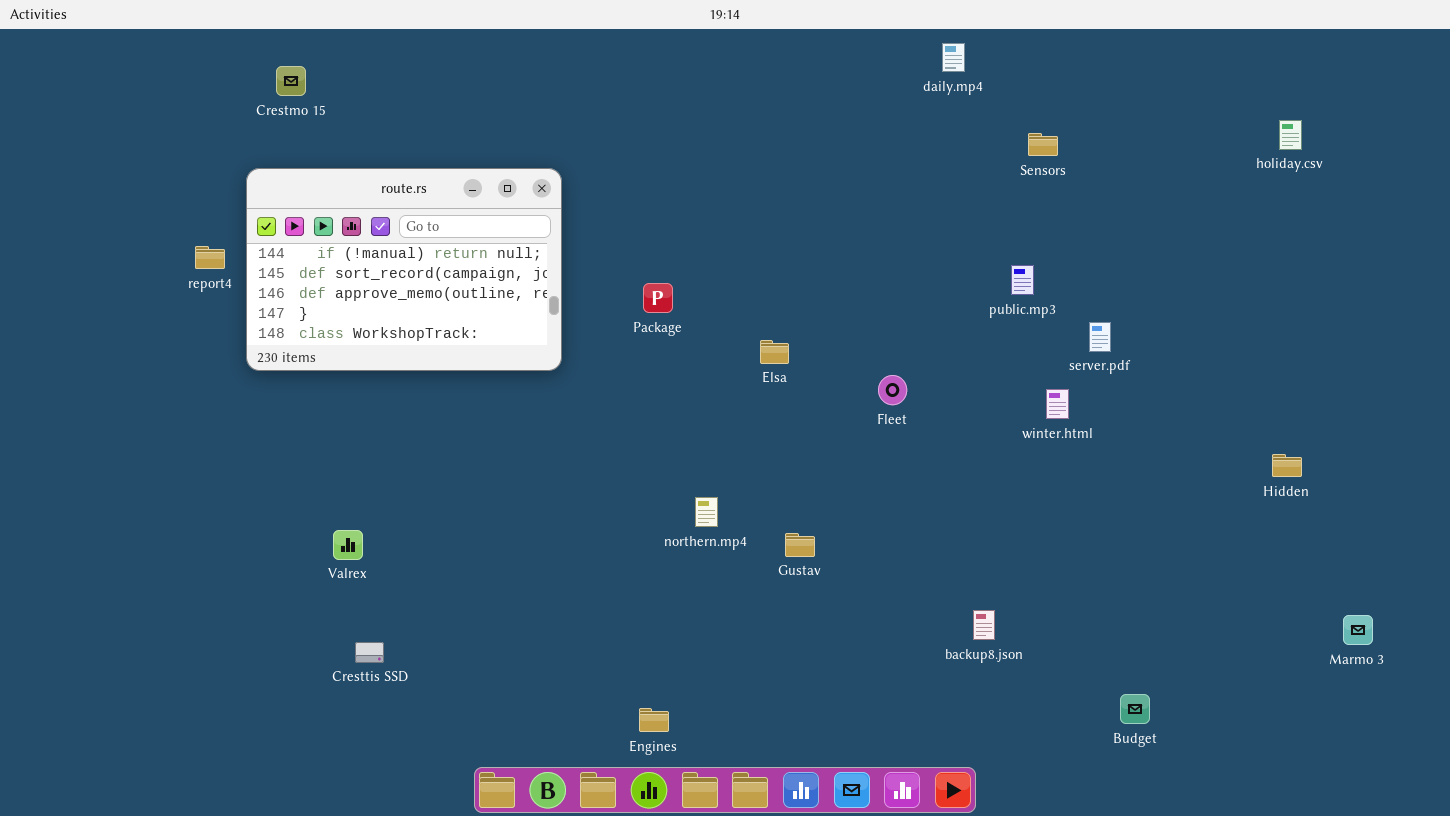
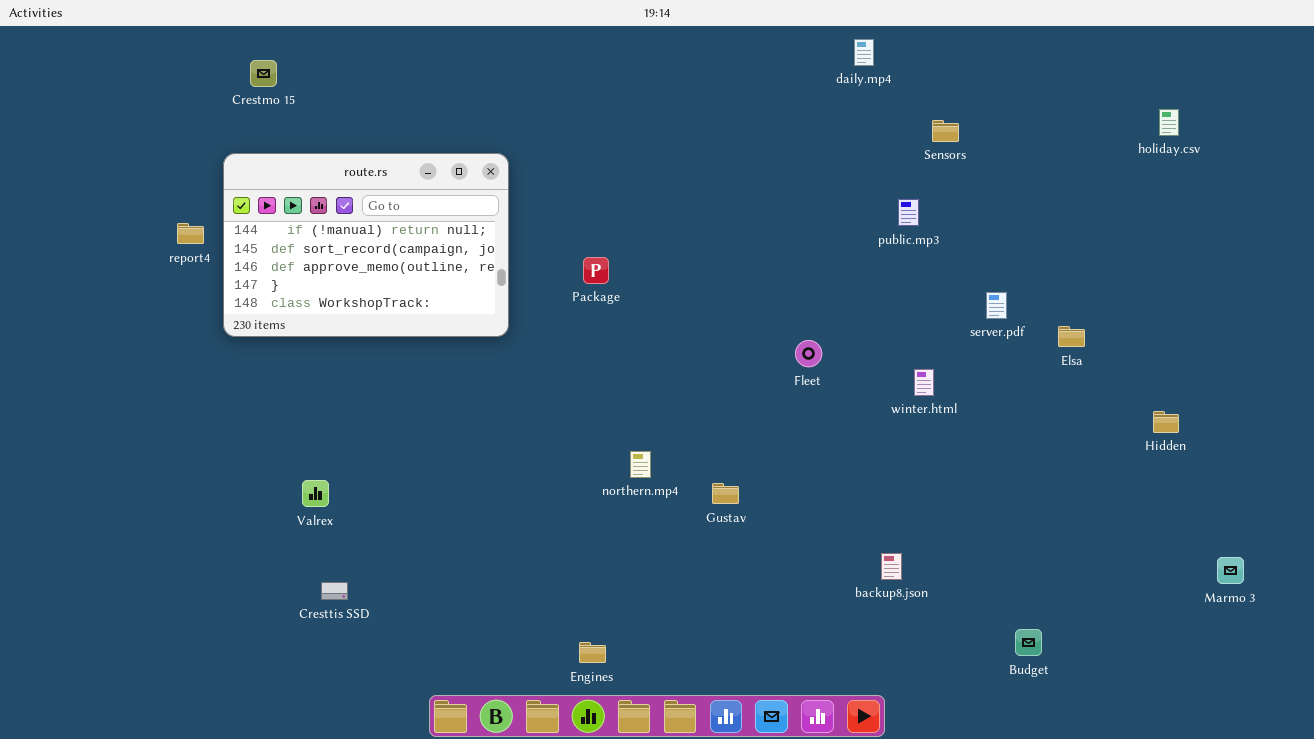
public.mp3: [1011,265,1034,295] -> [898,199,919,226], moved
Elsa: [760,340,789,364] -> [1058,326,1085,347], moved
winter.html: [1046,389,1069,419] -> [914,369,934,396], moved

